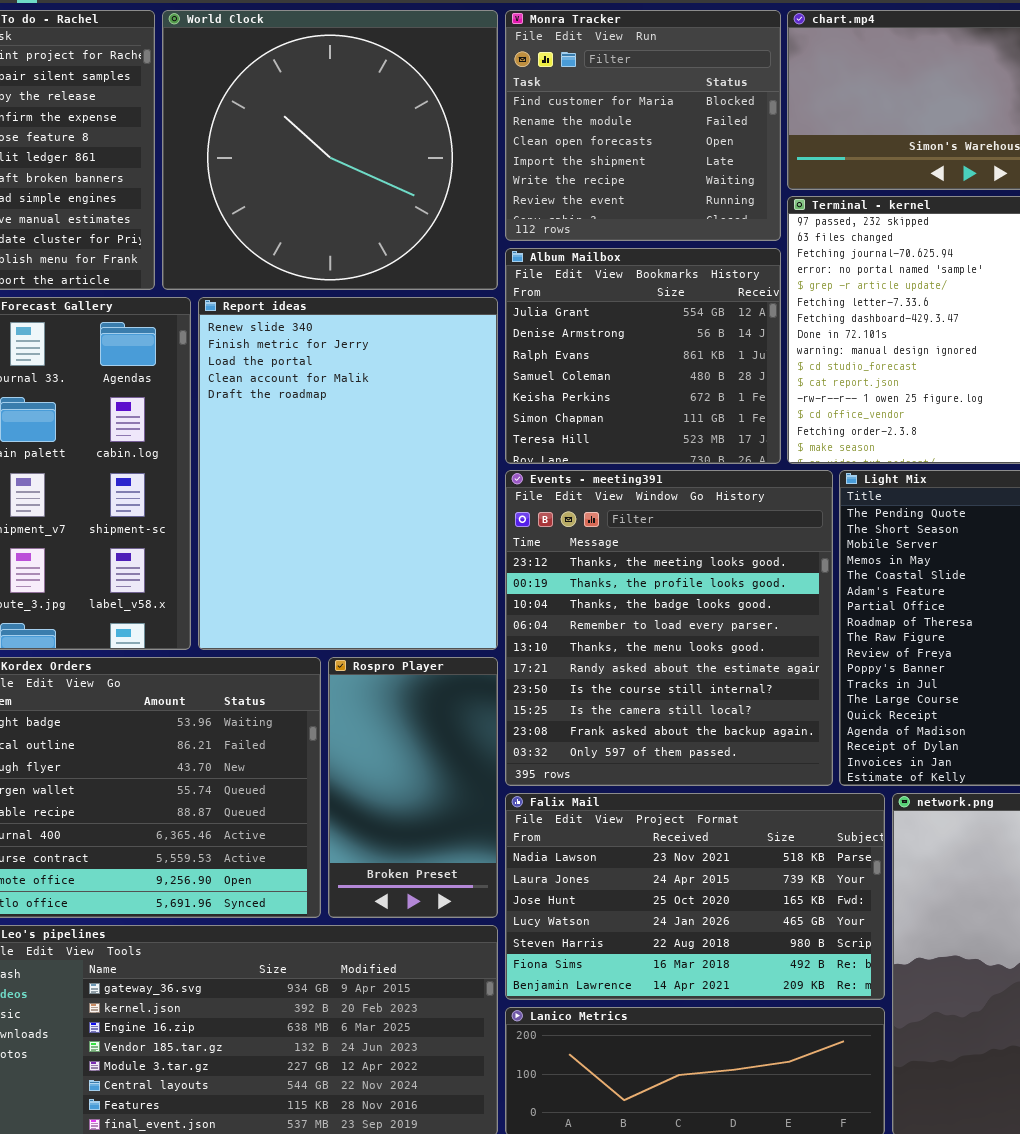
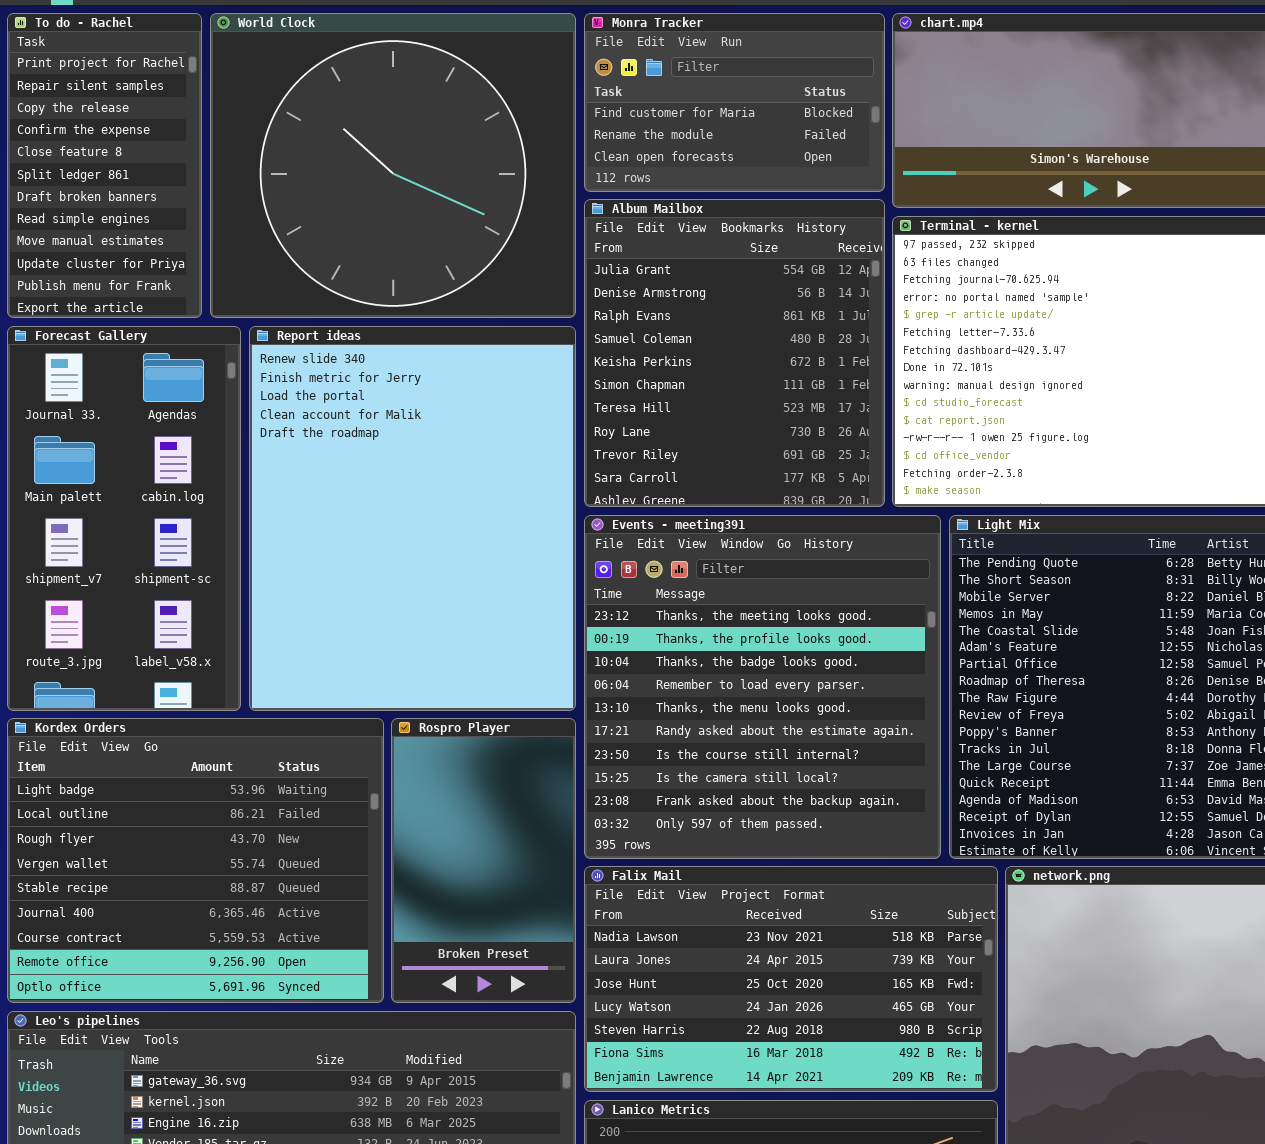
Monra Tracker: [505,10,781,241] -> [584,13,885,192], resized
Album Mailbox: [505,248,781,464] -> [584,199,885,507], resized

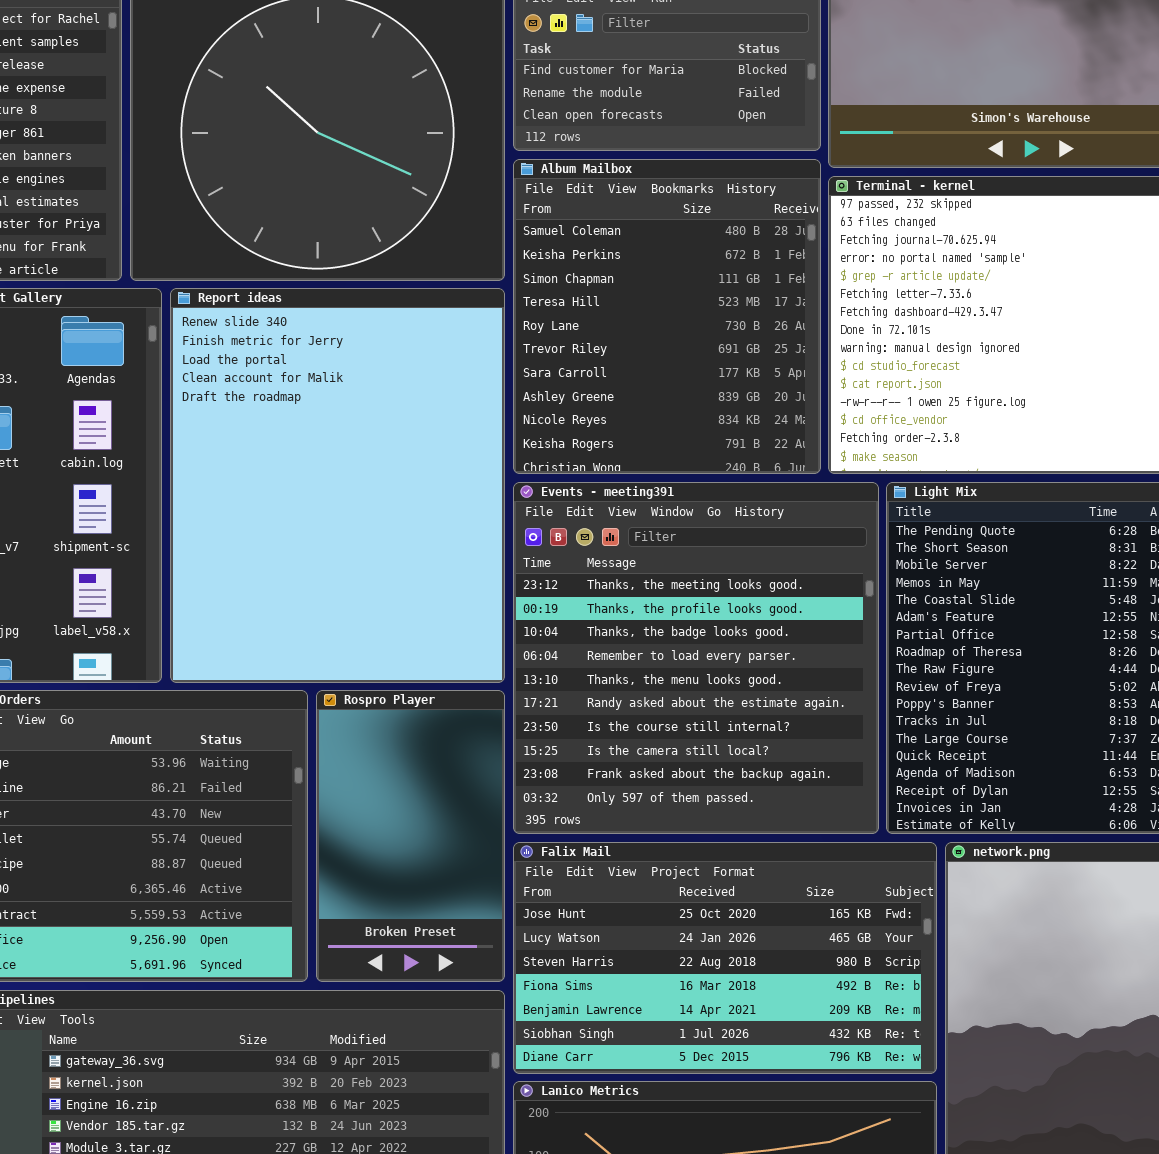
Album Mailbox: [584,199,885,507] -> [513,159,821,474], scrolled down 3 rows
Falix Mail: [584,866,998,1092] -> [513,842,937,1074], scrolled down 2 rows

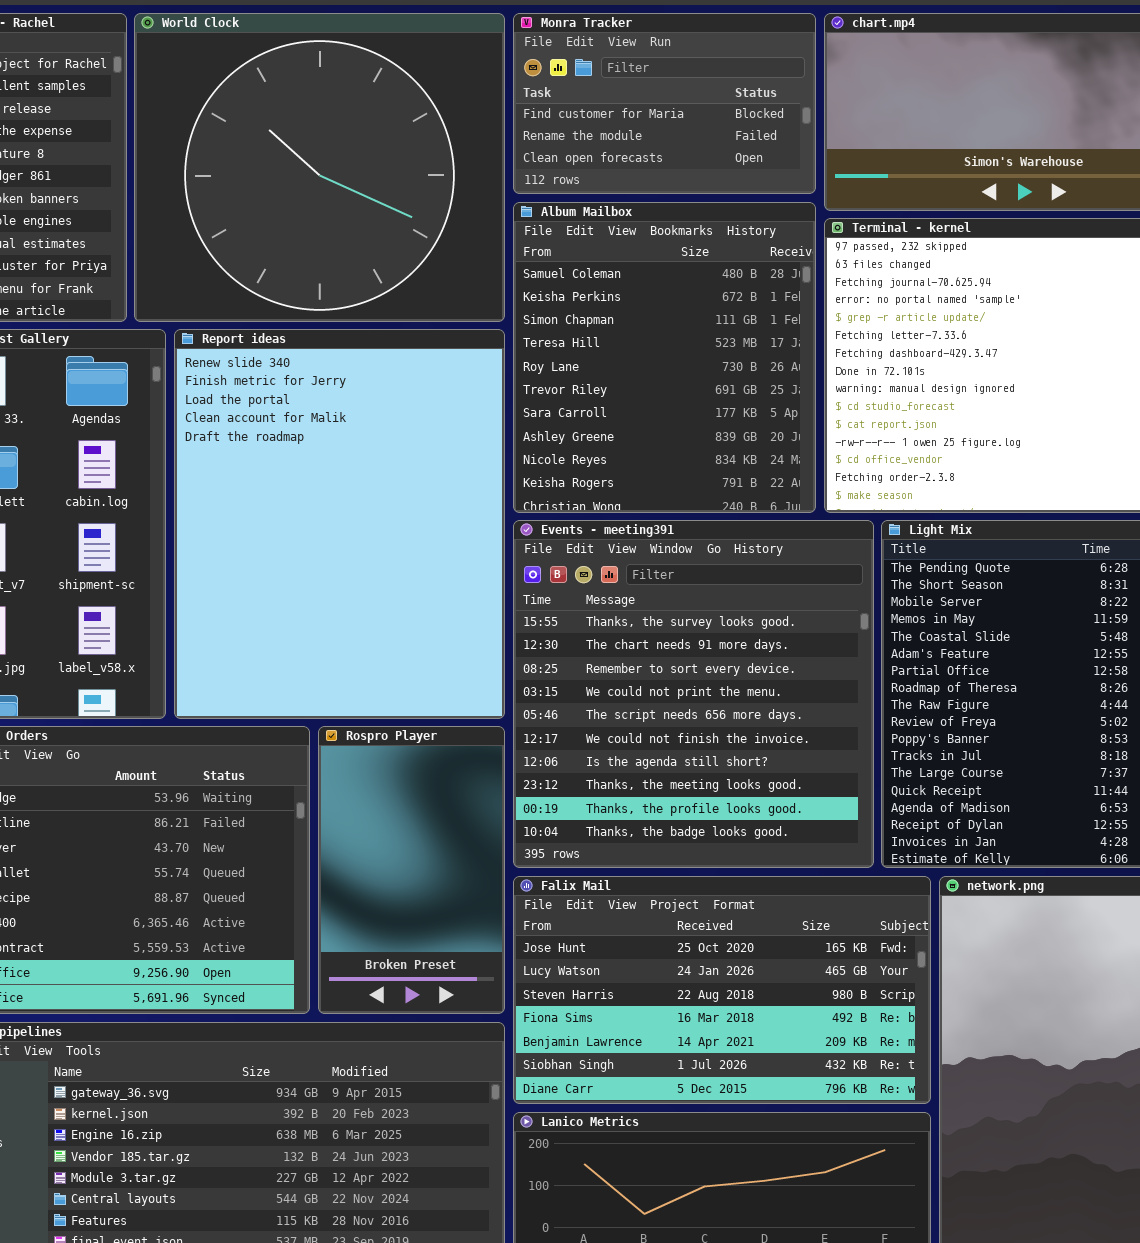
Events - meeting391: [513,482,879,834] -> [513,520,874,868], scrolled up 7 rows

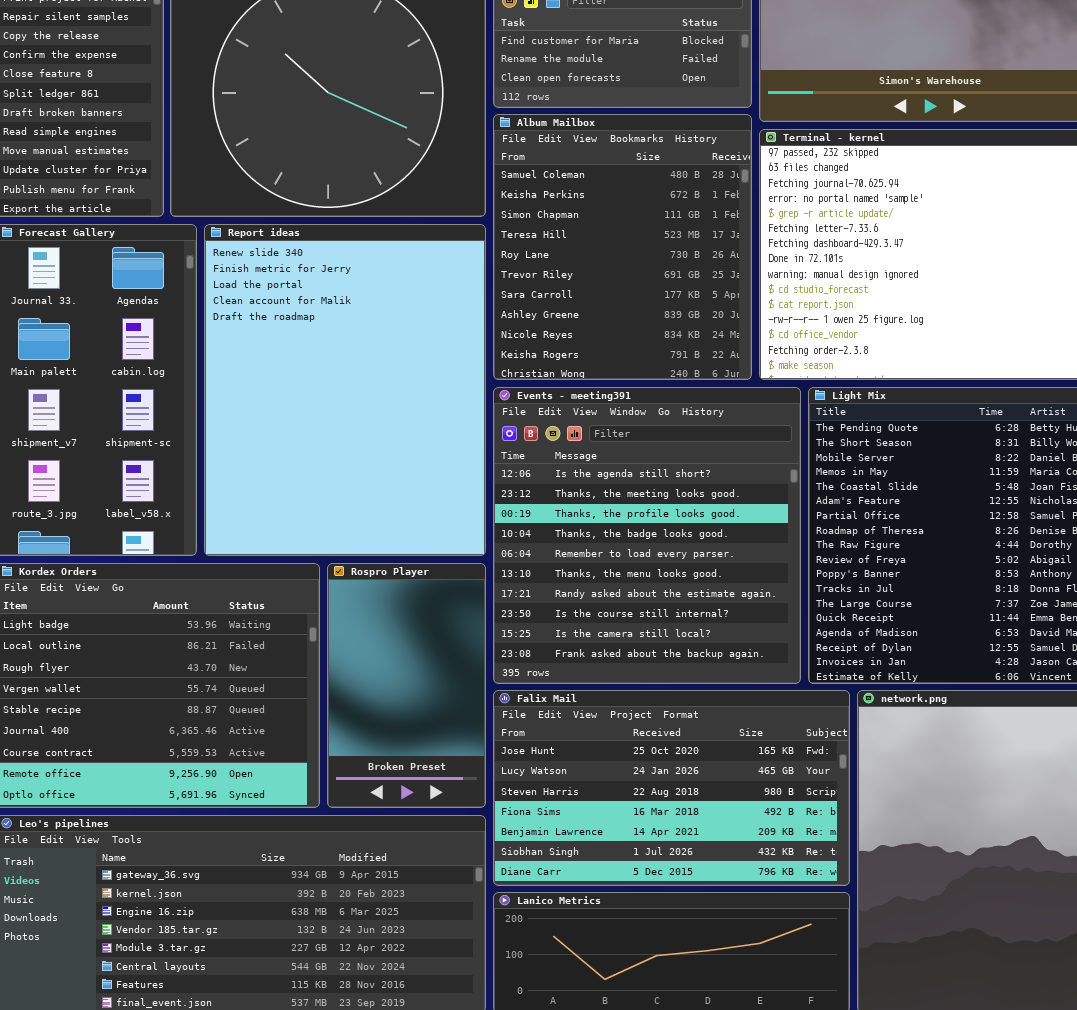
Events - meeting391: [513,520,874,868] -> [493,387,801,684], scrolled down 6 rows

